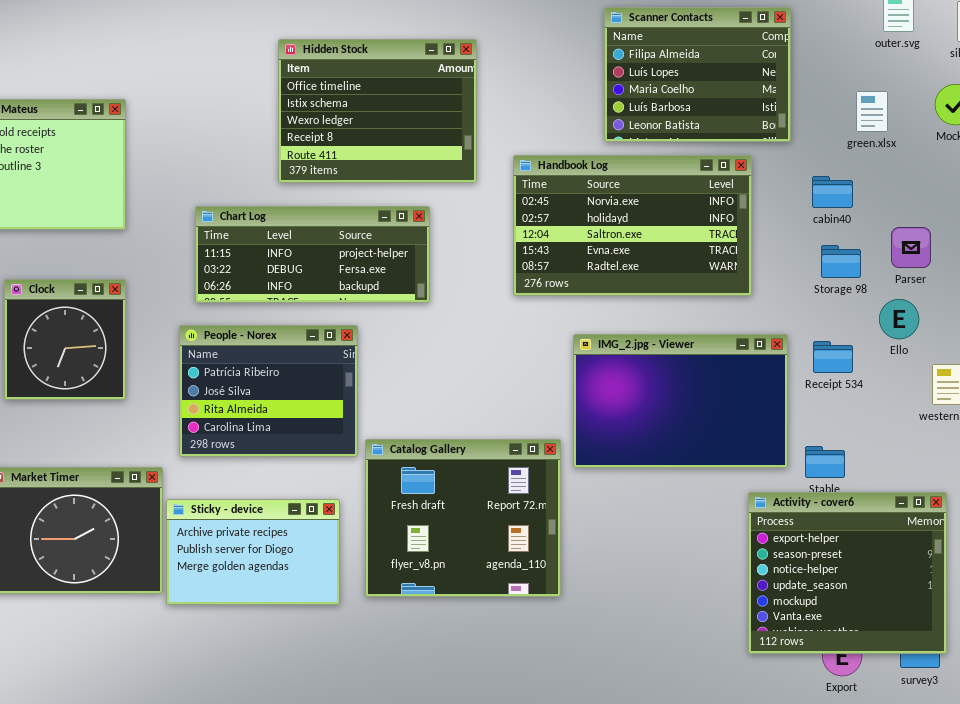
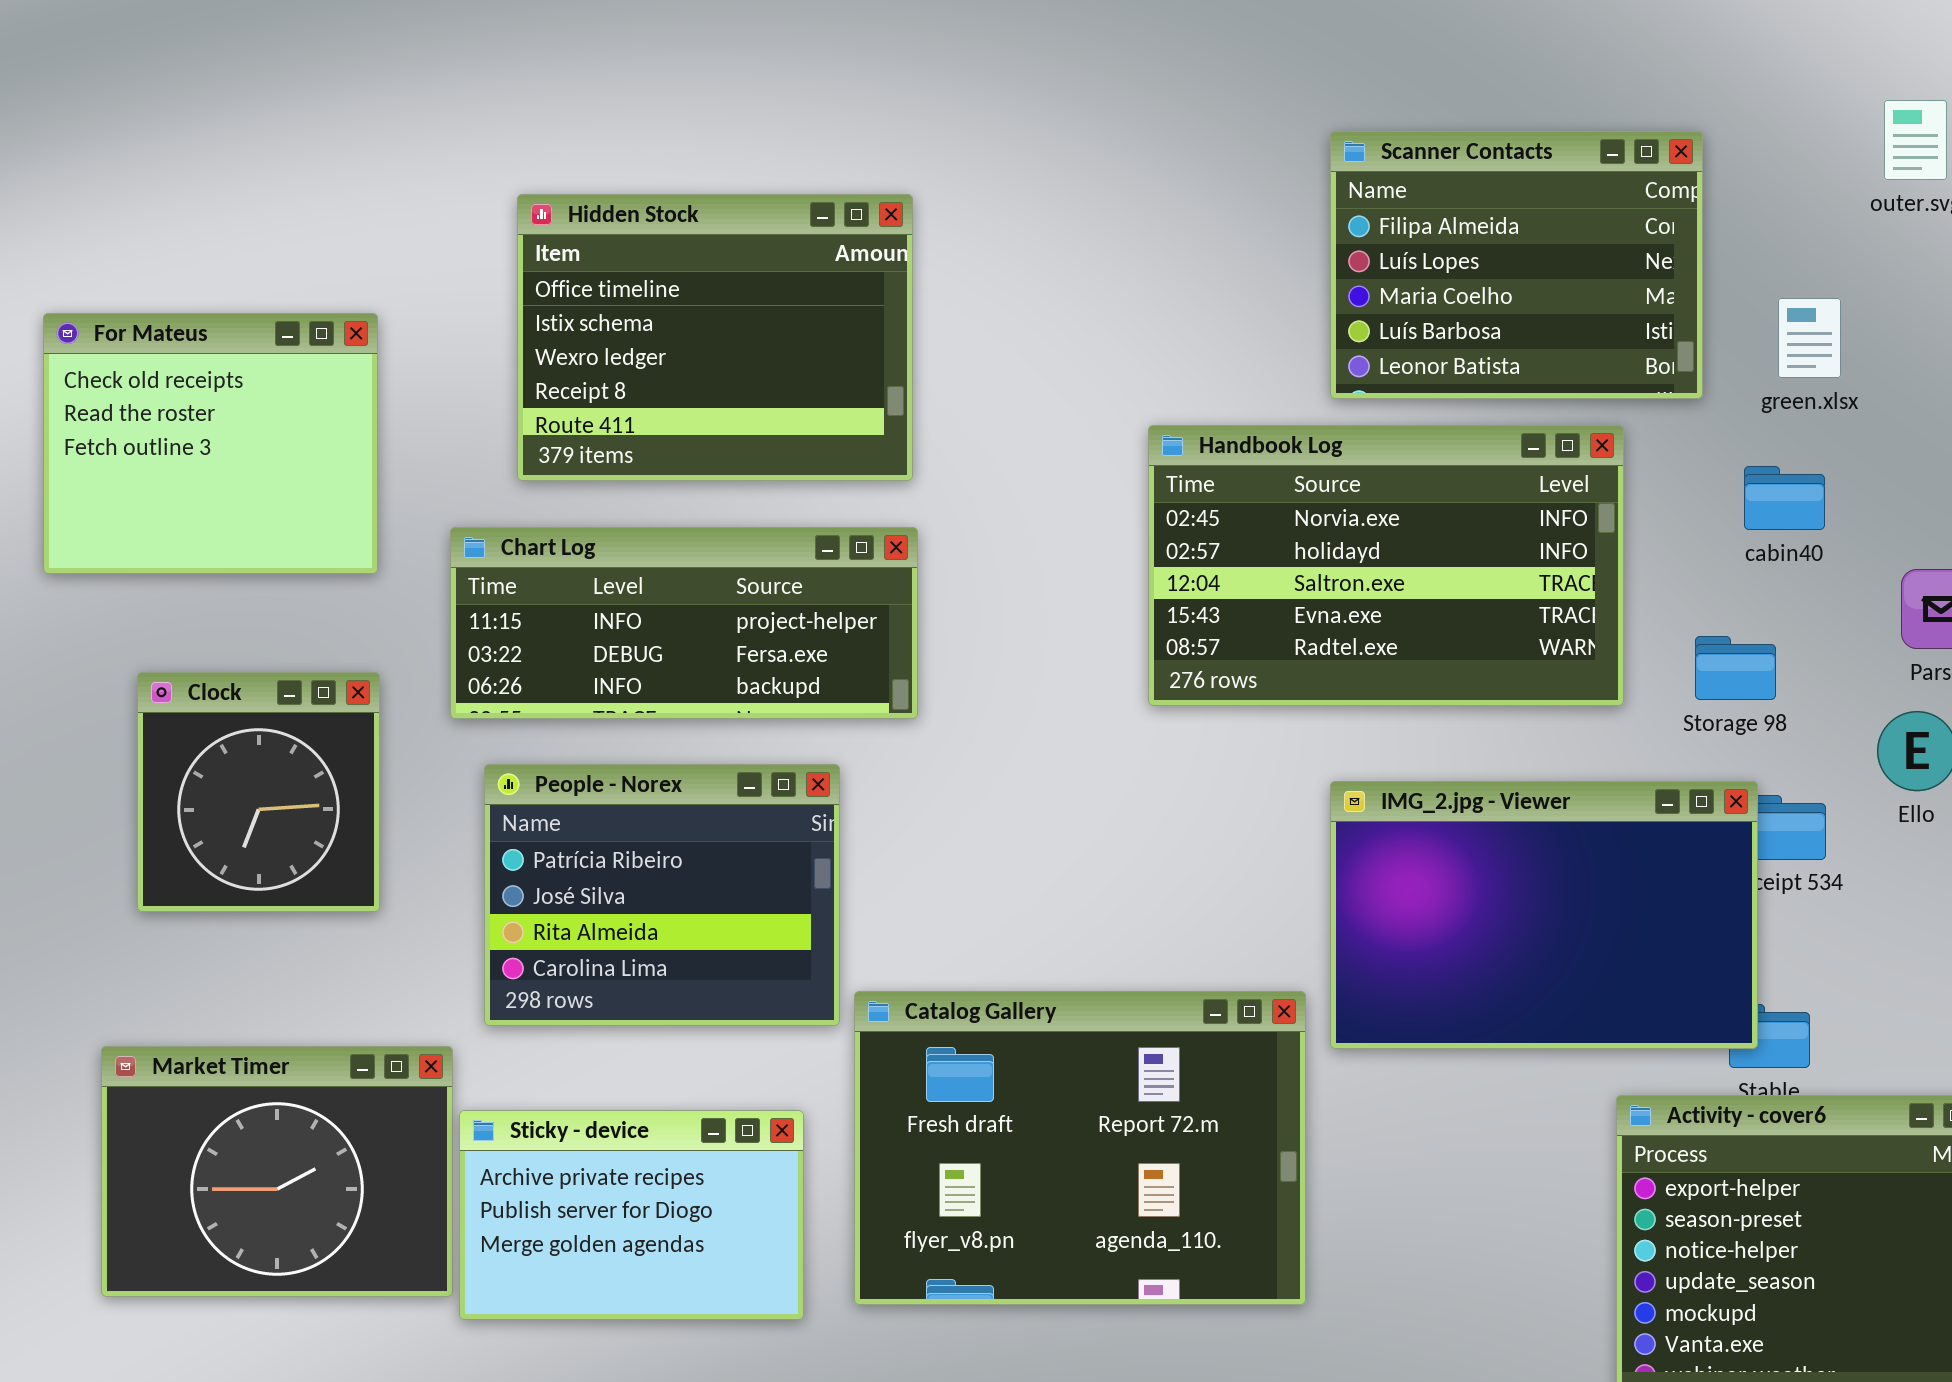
Hidden Stock: [278,39,477,183] -> [517,194,913,481], moved
green.xlsx: [856,91,888,132] -> [1778,298,1841,378], moved
Chart Log: [195,206,430,303] -> [450,527,918,719], moved
Storage 98: [821,245,861,278] -> [1695,636,1776,700], moved
IMG_2.jpg - Viewer: [573,334,788,468] -> [1330,781,1758,1049], moved
Catalog Gallery: [365,439,561,597] -> [854,991,1306,1305], resized

